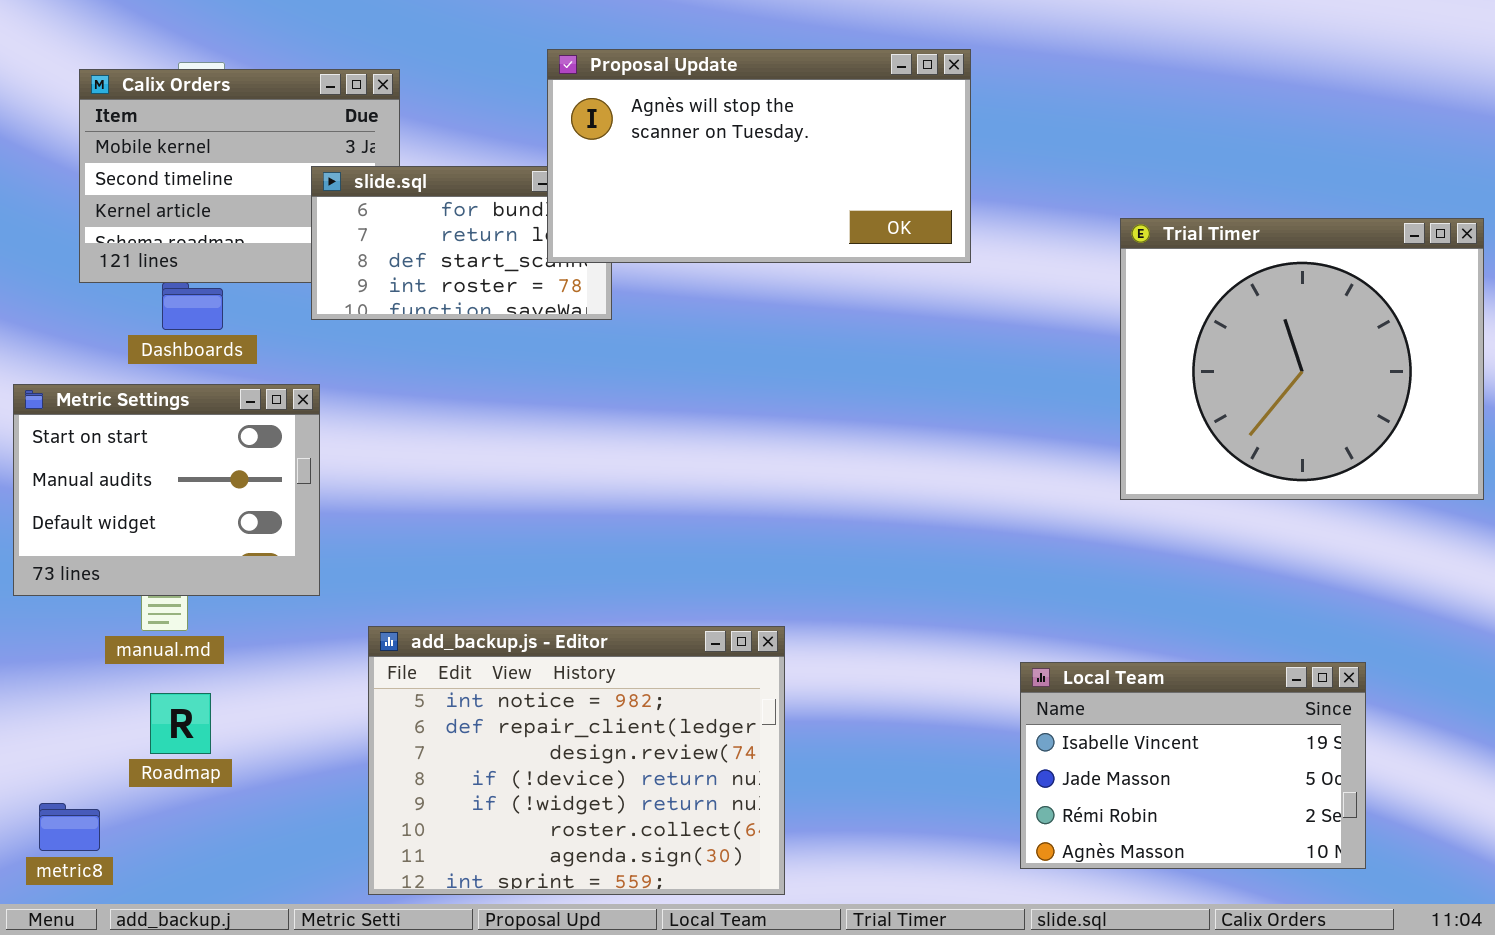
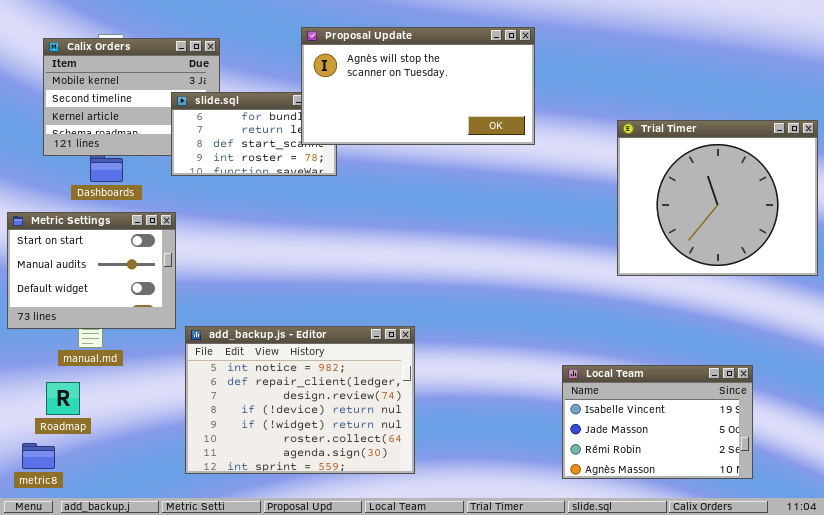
add_backup.js - Editor: [368,626,785,895] -> [185,326,415,474], moved
Roadmap: [150,693,211,754] -> [46,382,80,415], moved

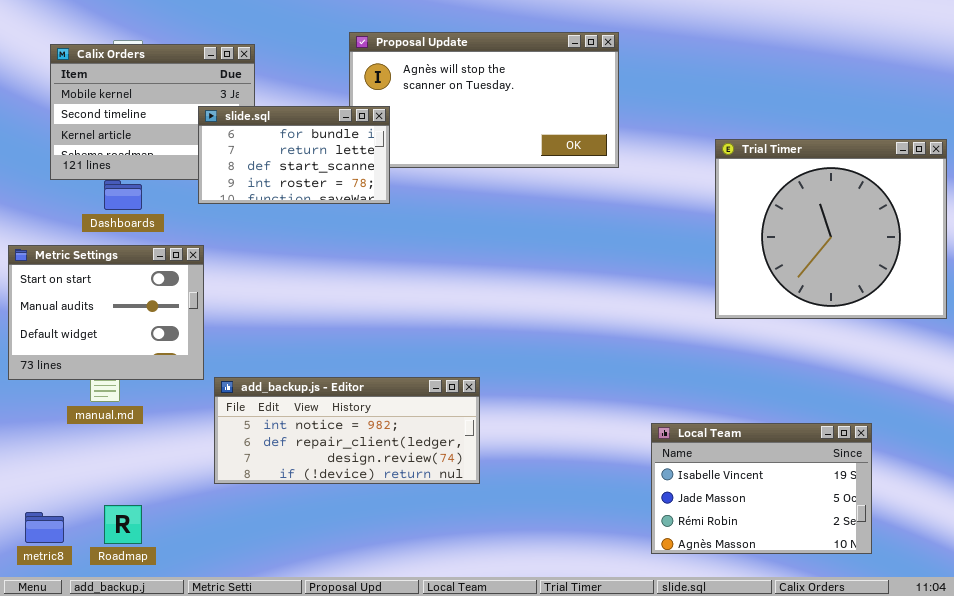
slide.sql: [171,92,337,176] -> [198,106,390,204], raised
add_backup.js - Editor: [185,326,415,474] -> [214,377,480,484], resized
Roadmap: [46,382,80,415] -> [104,505,142,544], moved

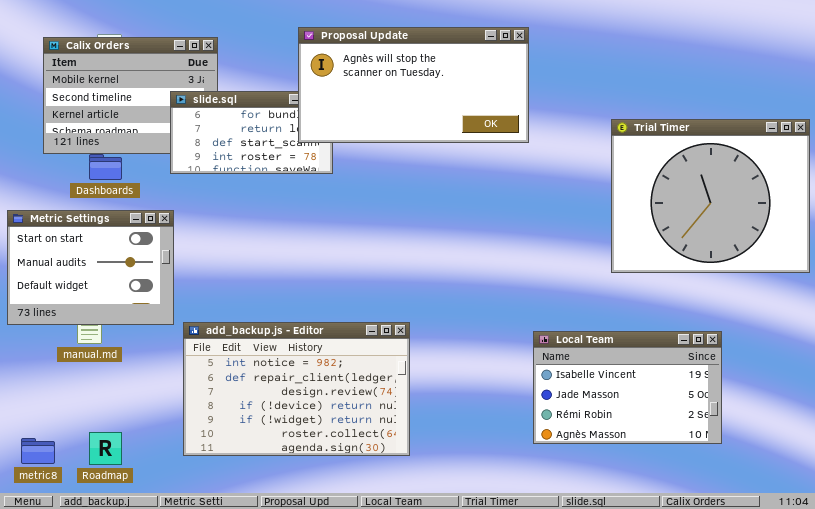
Proposal Update: [349,32,619,168] -> [298,27,529,143], raised
add_backup.js - Editor: [214,377,480,484] -> [183,322,410,456], resized
Local Team: [651,423,872,554] -> [533,331,722,444], moved

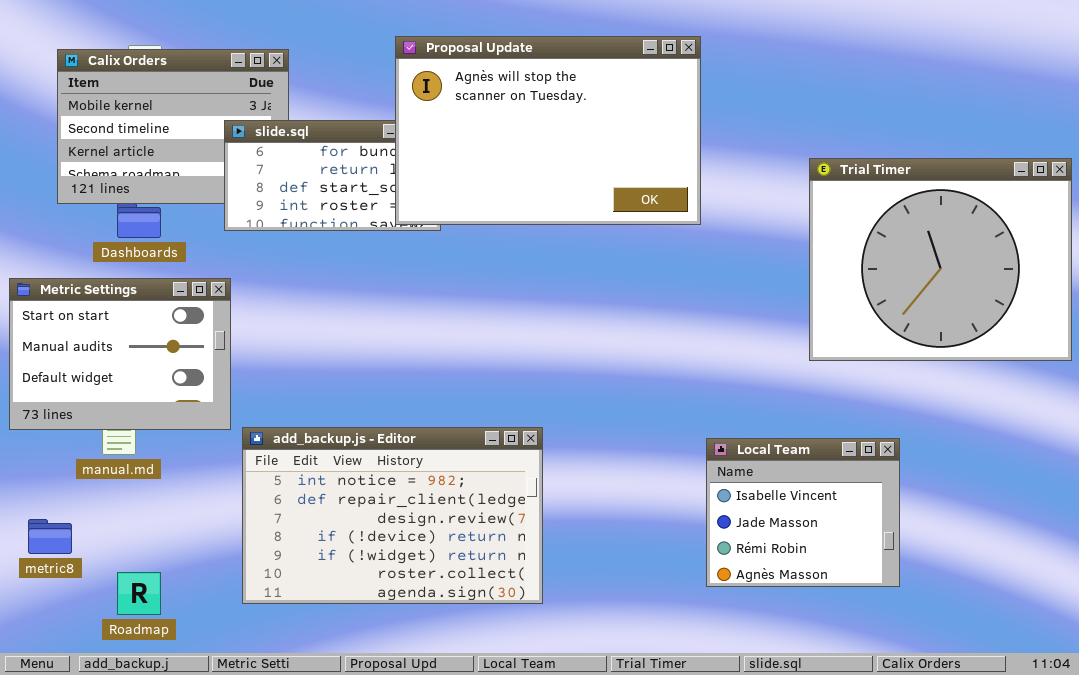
Proposal Update: [298,27,529,143] -> [395,36,701,225], resized
Local Team: [533,331,722,444] -> [706,438,900,587], resized
metric8: [21,438,55,464] -> [28,519,72,554], moved

